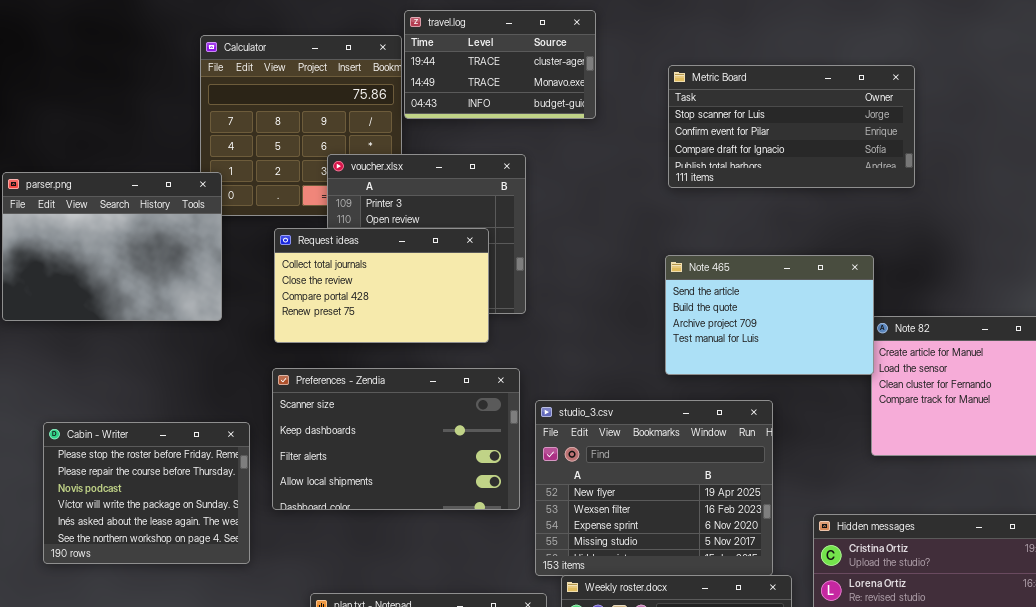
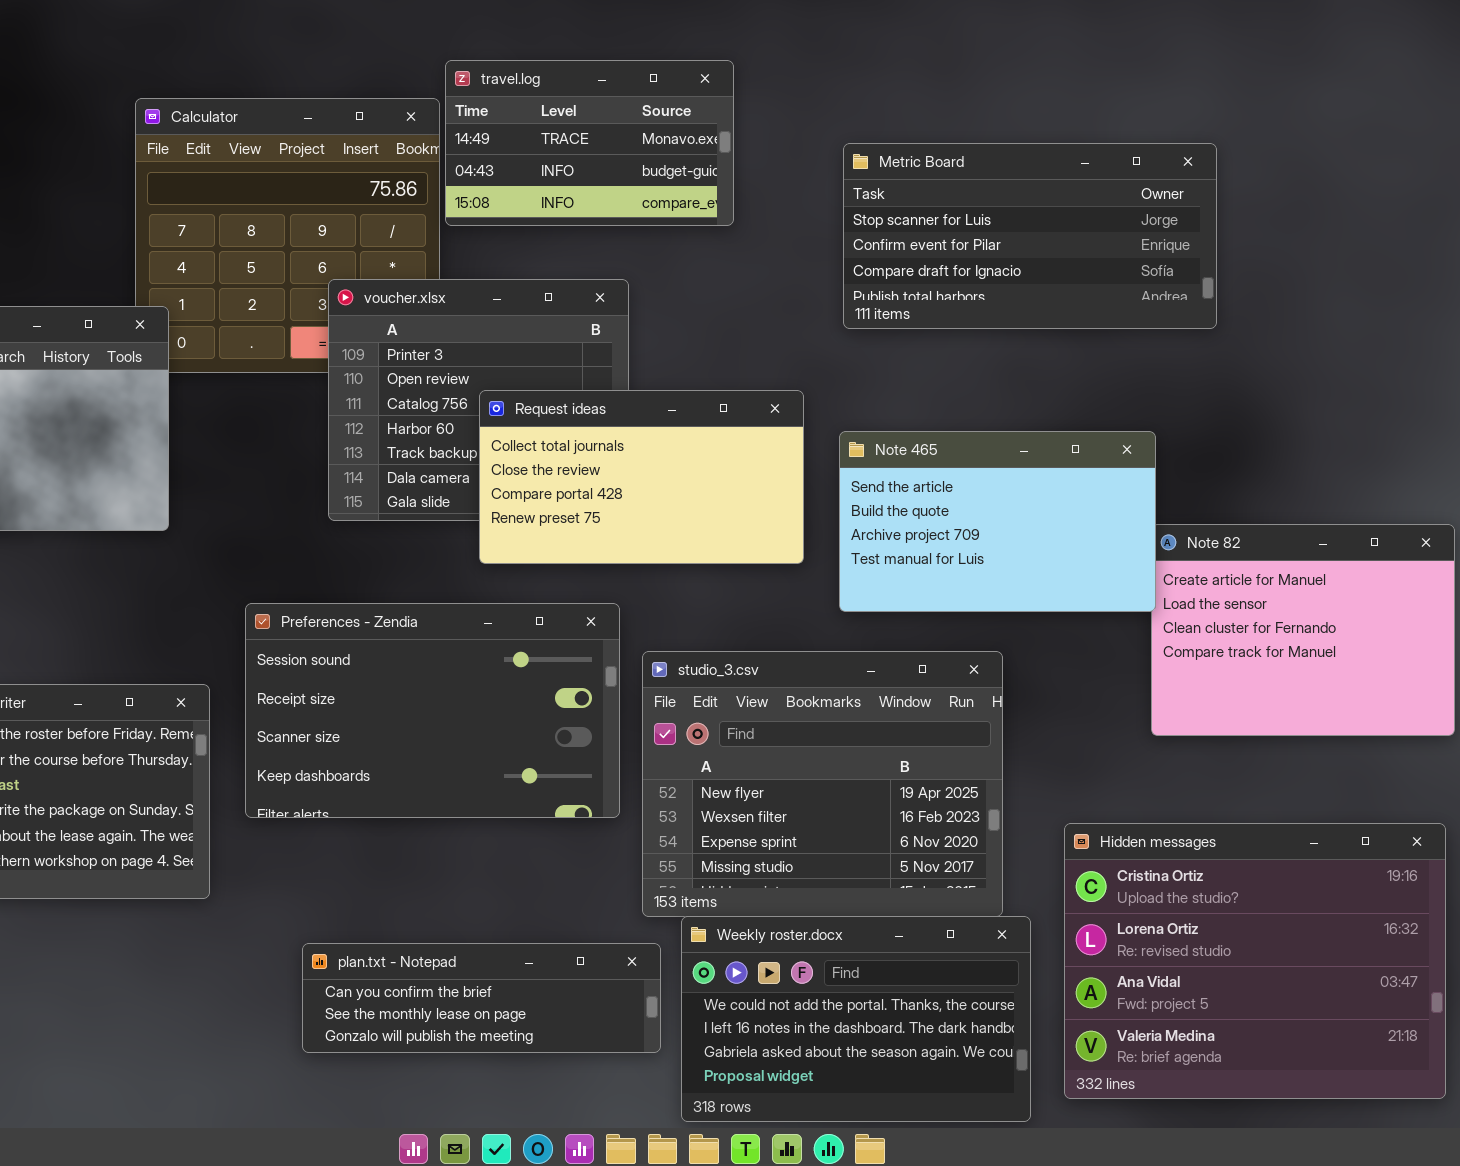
travel.log: [404,10,596,119] -> [445,60,734,226], scrolled down 1 row
Request ideas: [274,228,489,343] -> [479,390,804,564], moved
Preferences - Zendia: [272,368,520,510] -> [245,603,620,818], scrolled up 2 rows

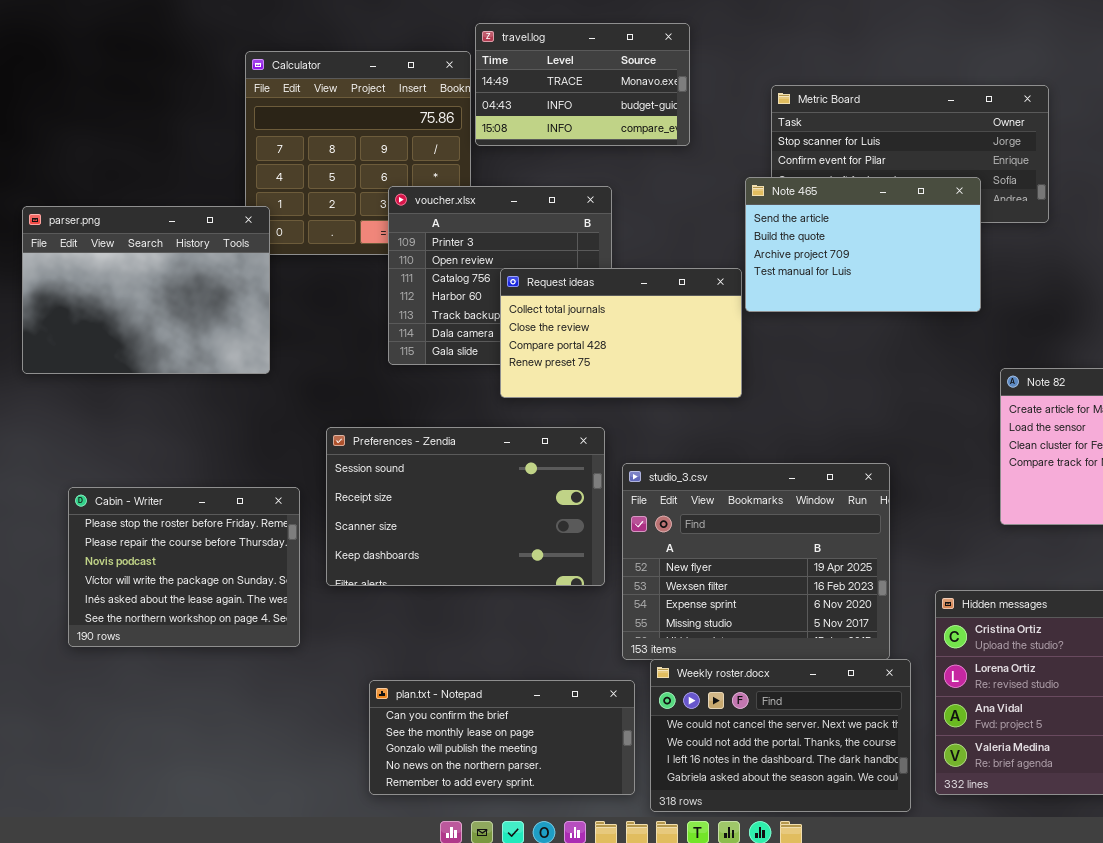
Note 465: [839,431,1156,612] -> [745,177,981,312], moved
Weekly roster.docx: [681,916,1031,1122] -> [650,659,911,812], scrolled up 1 row
plan.txt - Notepad: [302,943,661,1053] -> [369,680,635,795], resized

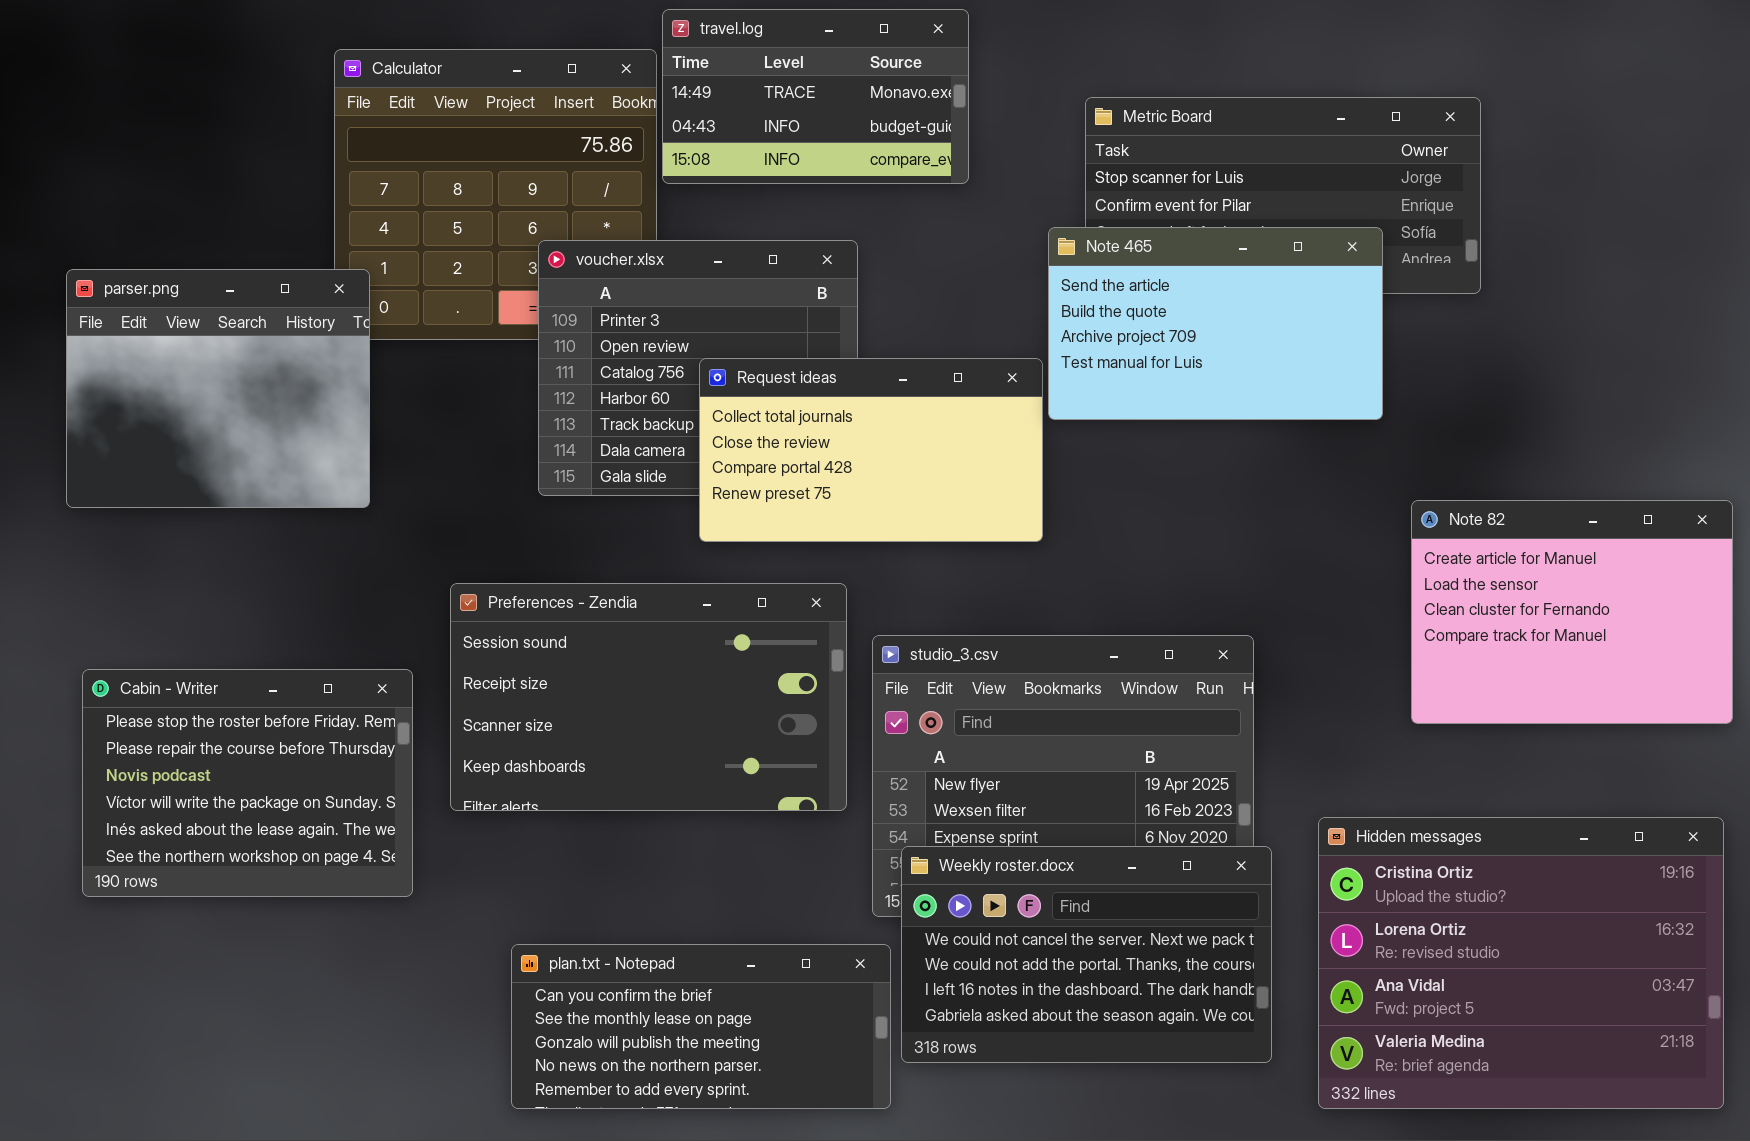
parser.png: [22,206,270,374] -> [66,269,370,508], resized
Weekly roster.docx: [650,659,911,812] -> [901,846,1272,1063], moved

